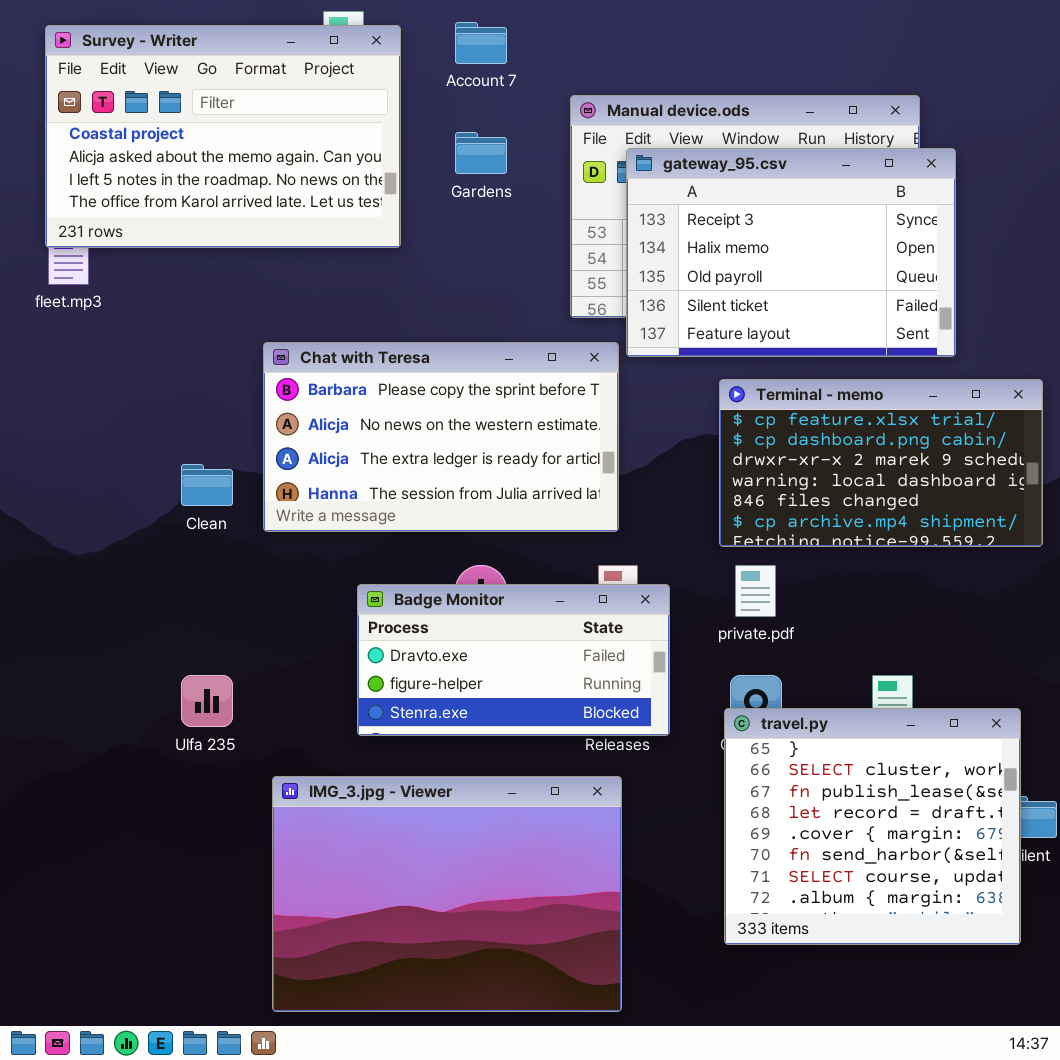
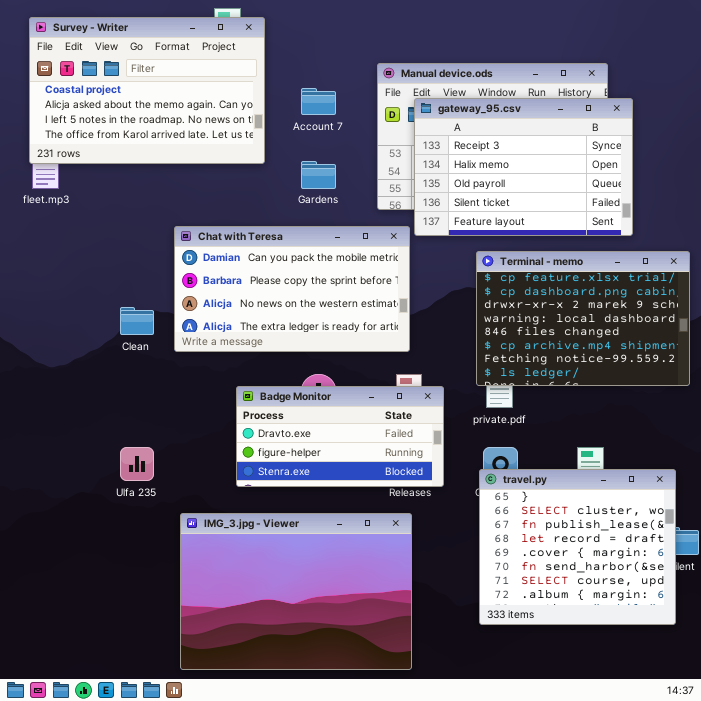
Account 7: [455,22,507,64] -> [301,88,336,115], moved
Gardens: [455,132,507,174] -> [301,161,336,189], moved
Chat with Teresa: [263,342,619,532] -> [174,226,410,352], scrolled up 1 row
Terminal - memo: [719,379,1043,547] -> [476,251,690,386], resized

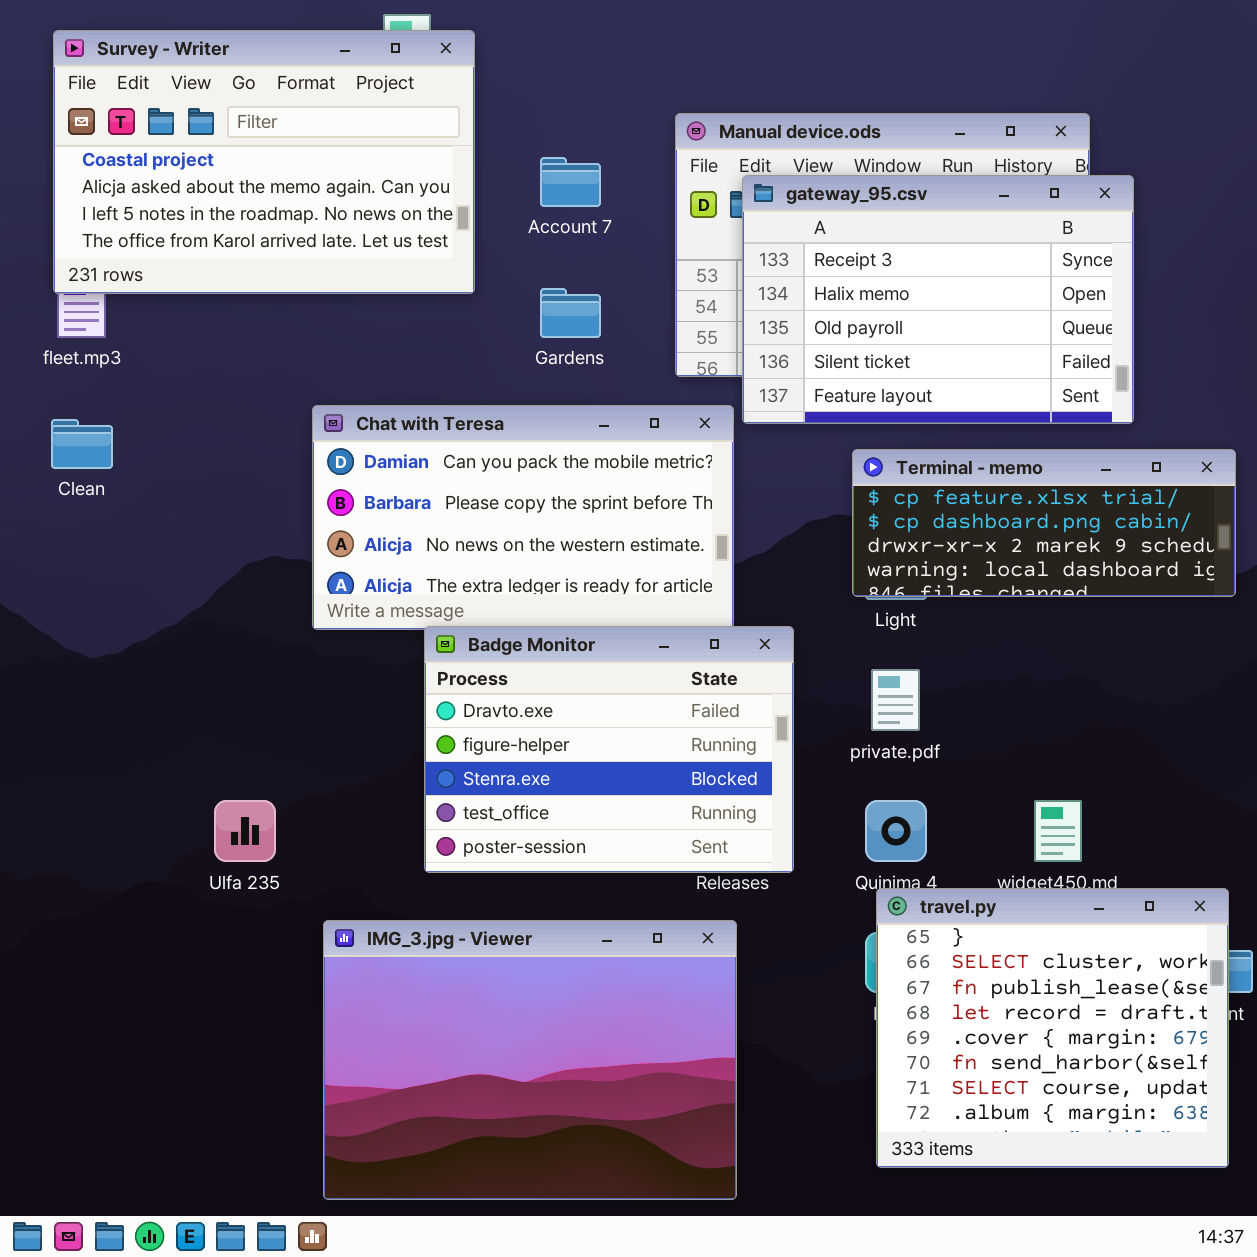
Terminal - memo: [476,251,690,386] -> [852,449,1236,597], resized
Clean: [120,307,154,335] -> [51,419,113,469], moved
Badge Monitor: [236,386,444,487] -> [424,626,794,873], resized
travel.py: [479,469,676,625] -> [876,888,1229,1168], moved

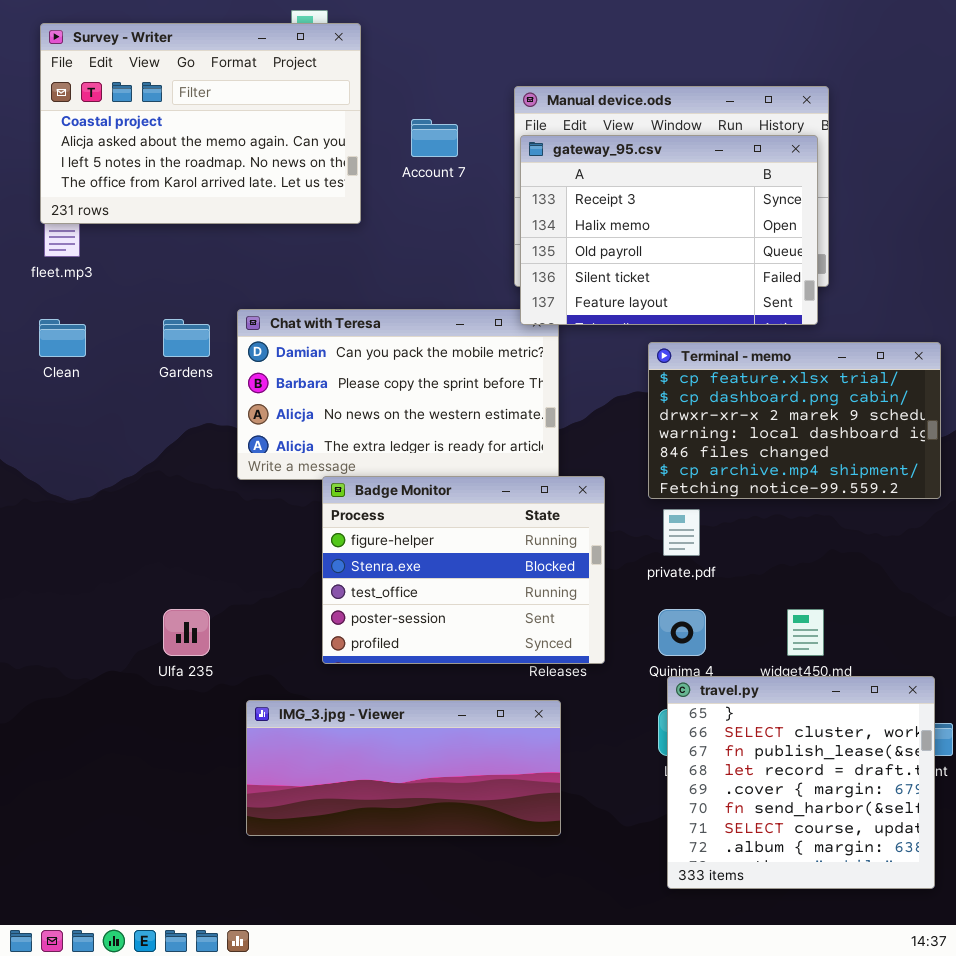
gateway_95.csv: [742,175,1134,424] -> [520,135,818,325], moved
Gardens: [540,288,601,338] -> [163,319,210,357], moved
Terminal - memo: [852,449,1236,597] -> [648,342,941,499], resized
Badge Monitor: [424,626,794,873] -> [322,476,605,664], scrolled down 1 row
IMG_3.jpg - Viewer: [323,920,737,1200] -> [246,700,561,836], resized

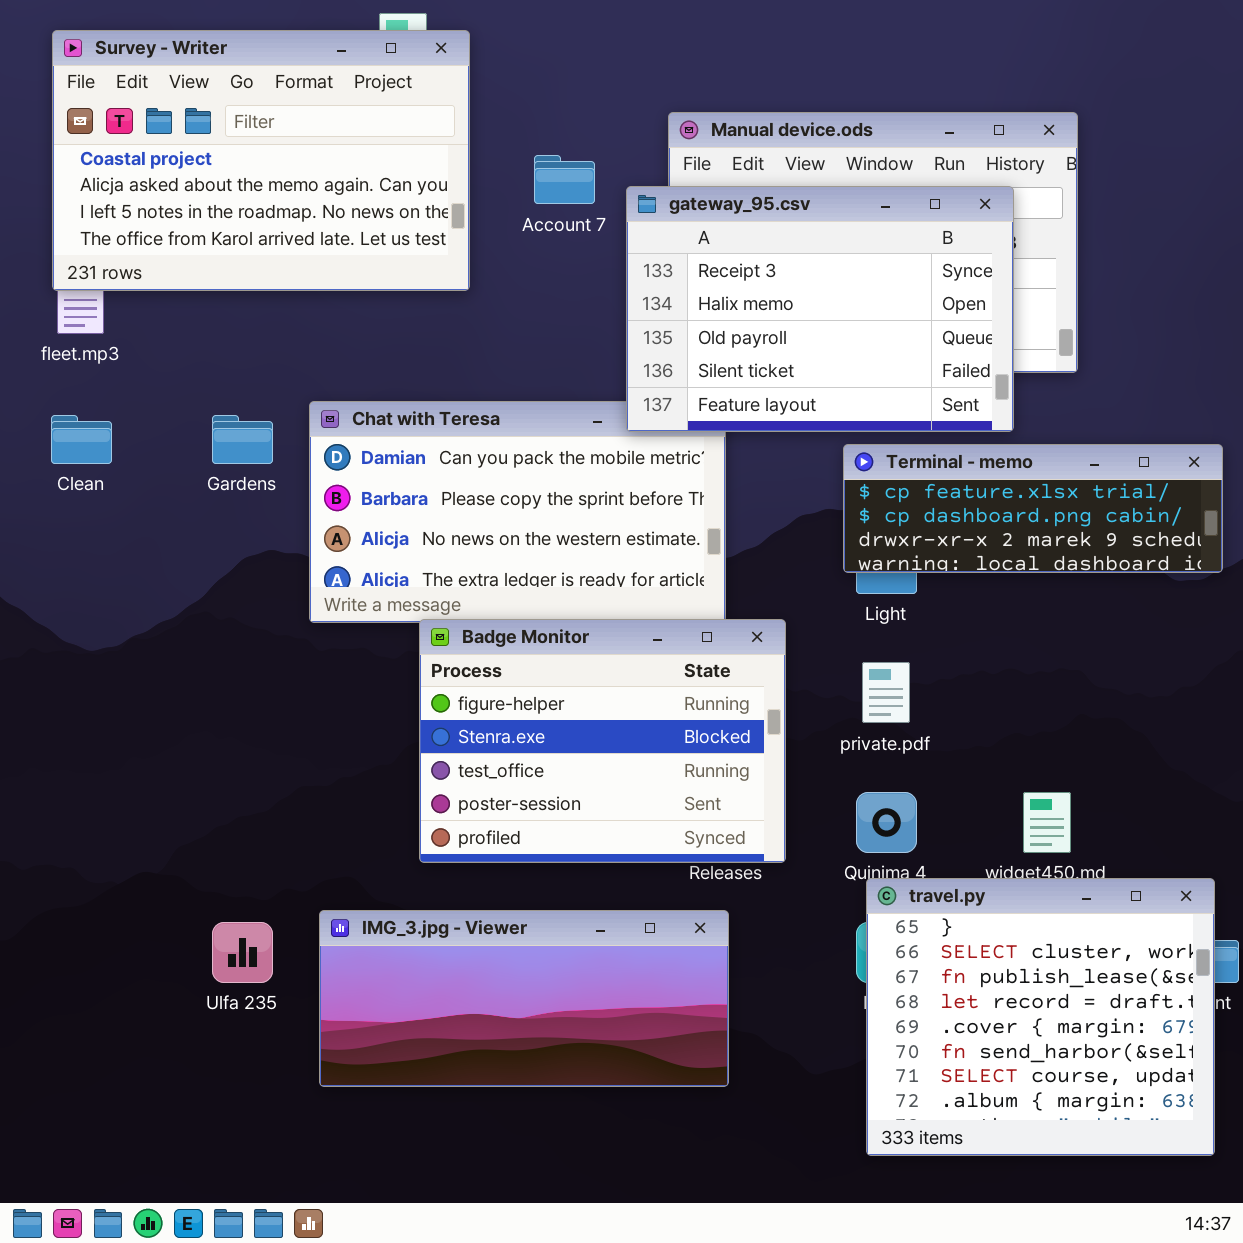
gateway_95.csv: [520,135,818,325] -> [626,186,1014,432], moved
Terminal - memo: [648,342,941,499] -> [843,444,1223,573], resized
Ulfa 235: [163,609,210,656] -> [212,922,273,983], moved

